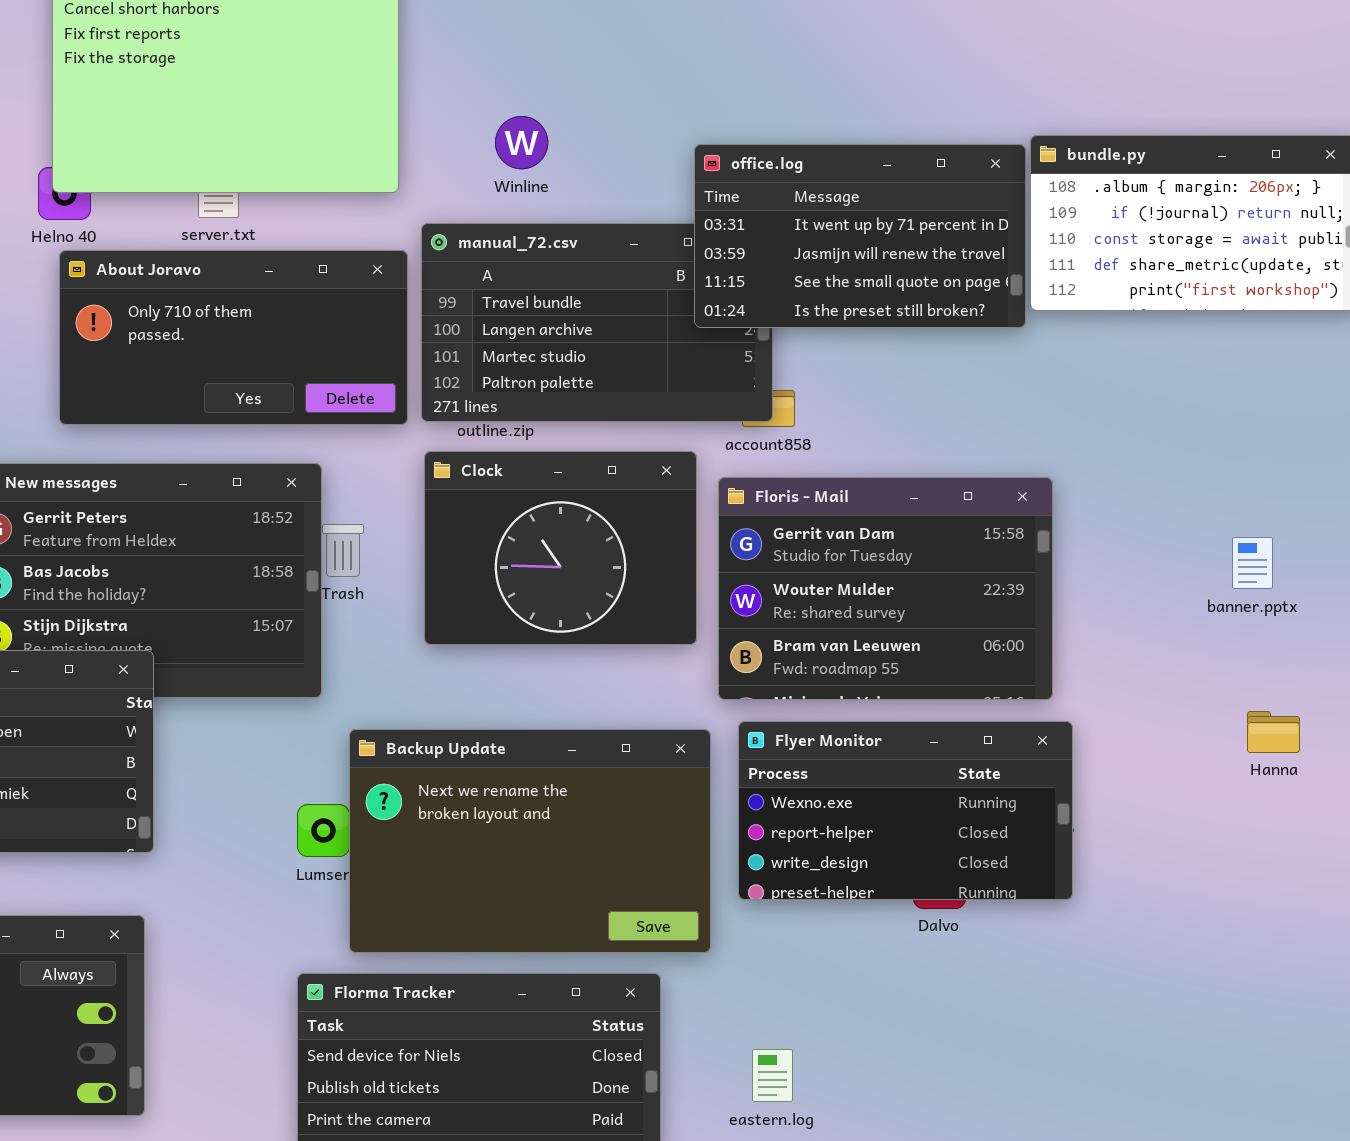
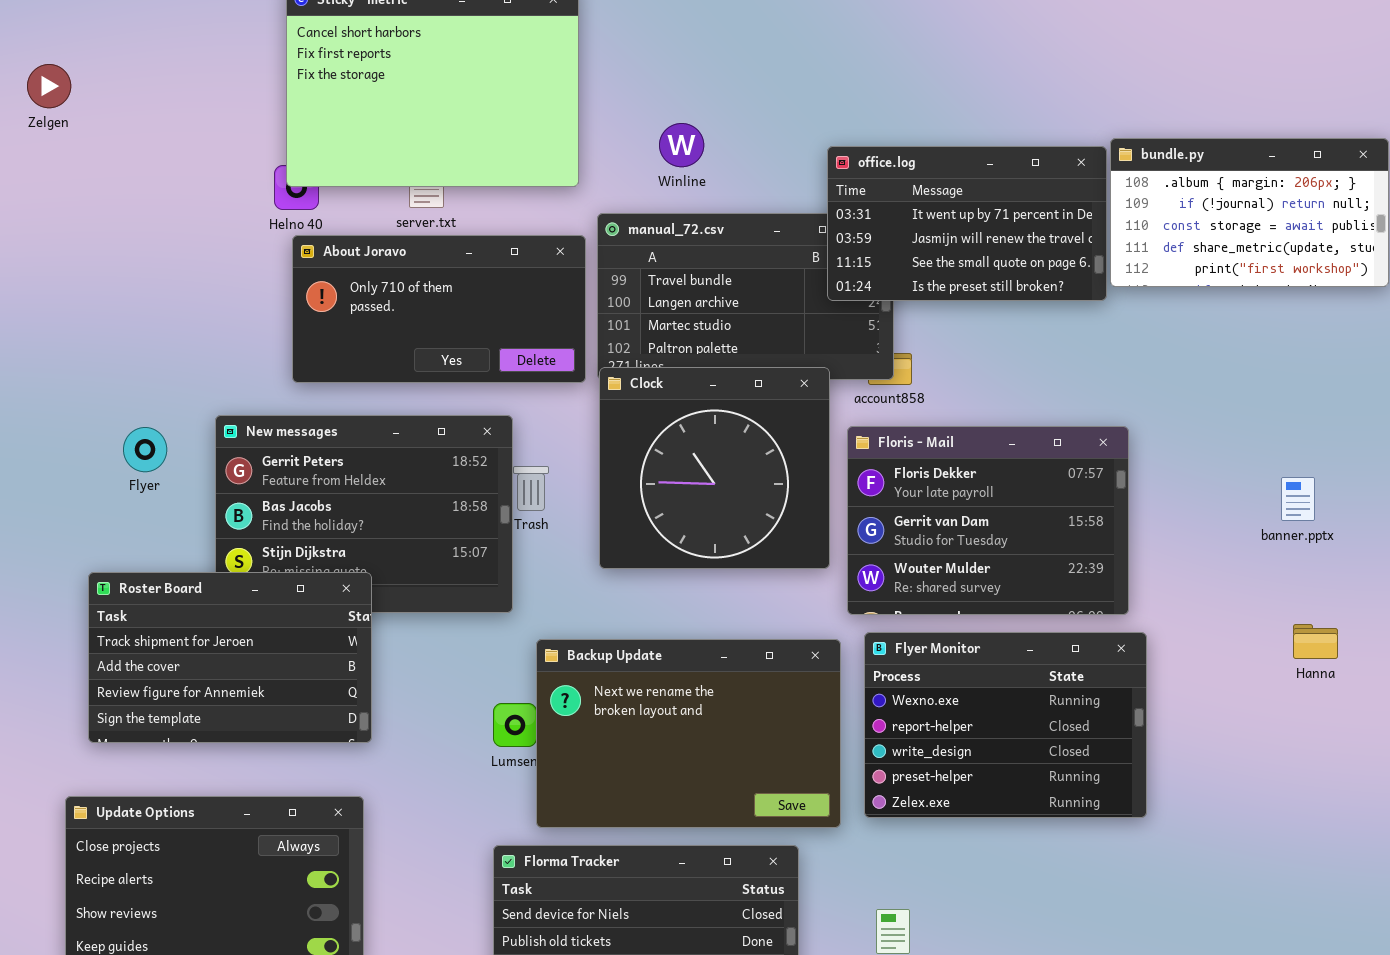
Clock: [424,451,697,645] -> [599,367,830,569], resized
Floris - Mail: [718,477,1053,700] -> [847,426,1129,615], scrolled up 1 row
Flyer Monitor: [738,721,1073,900] -> [864,632,1147,818], resized

